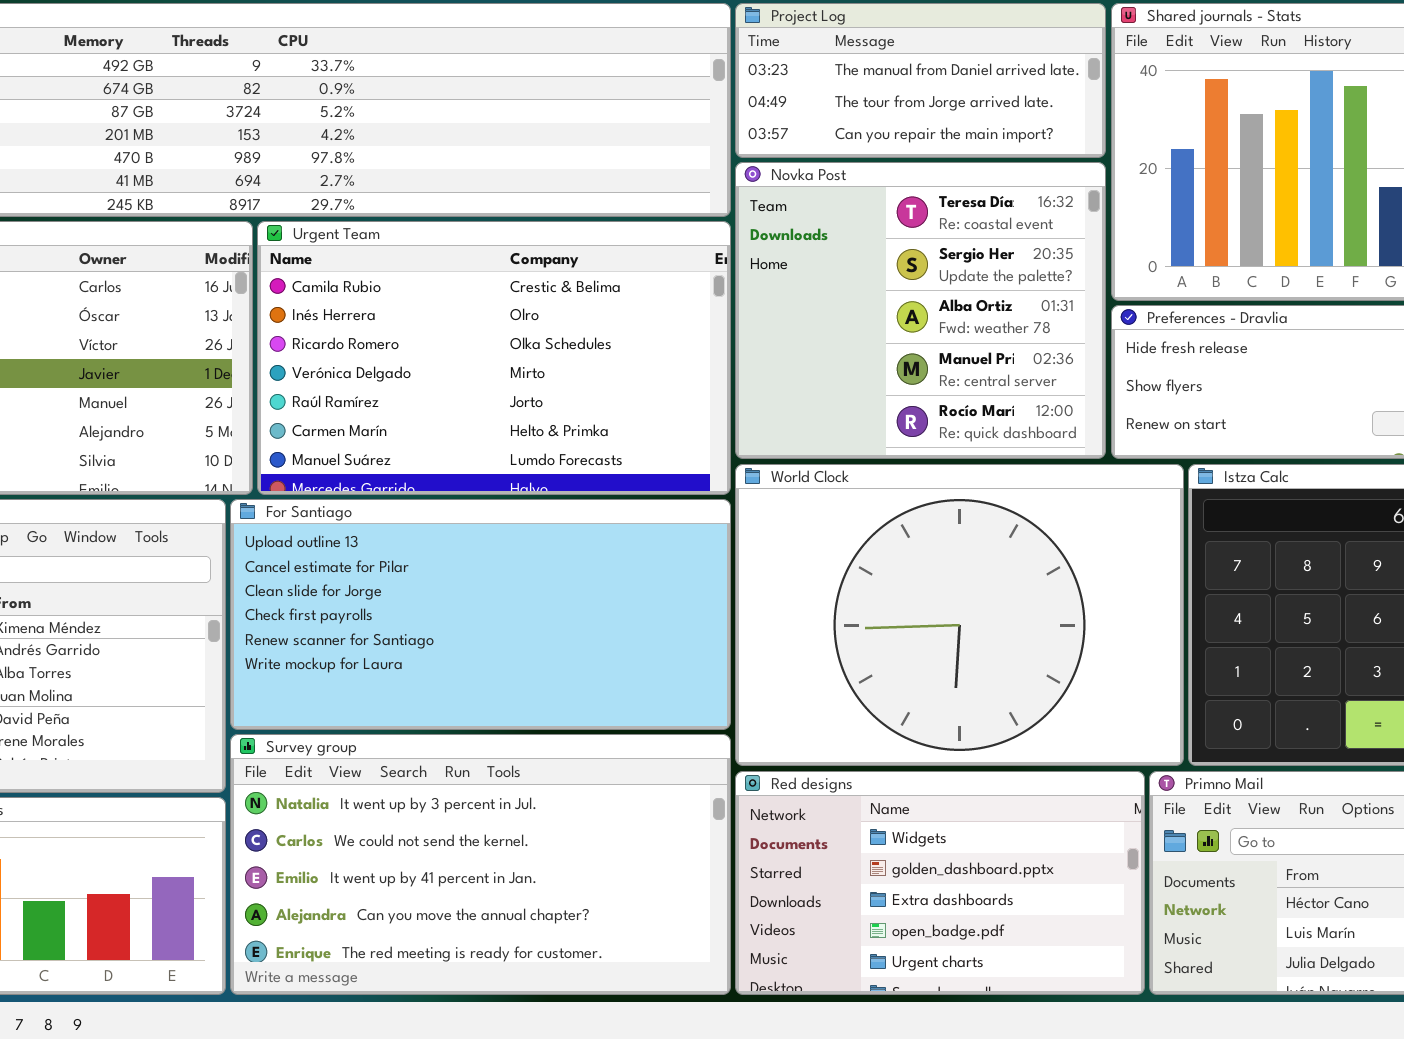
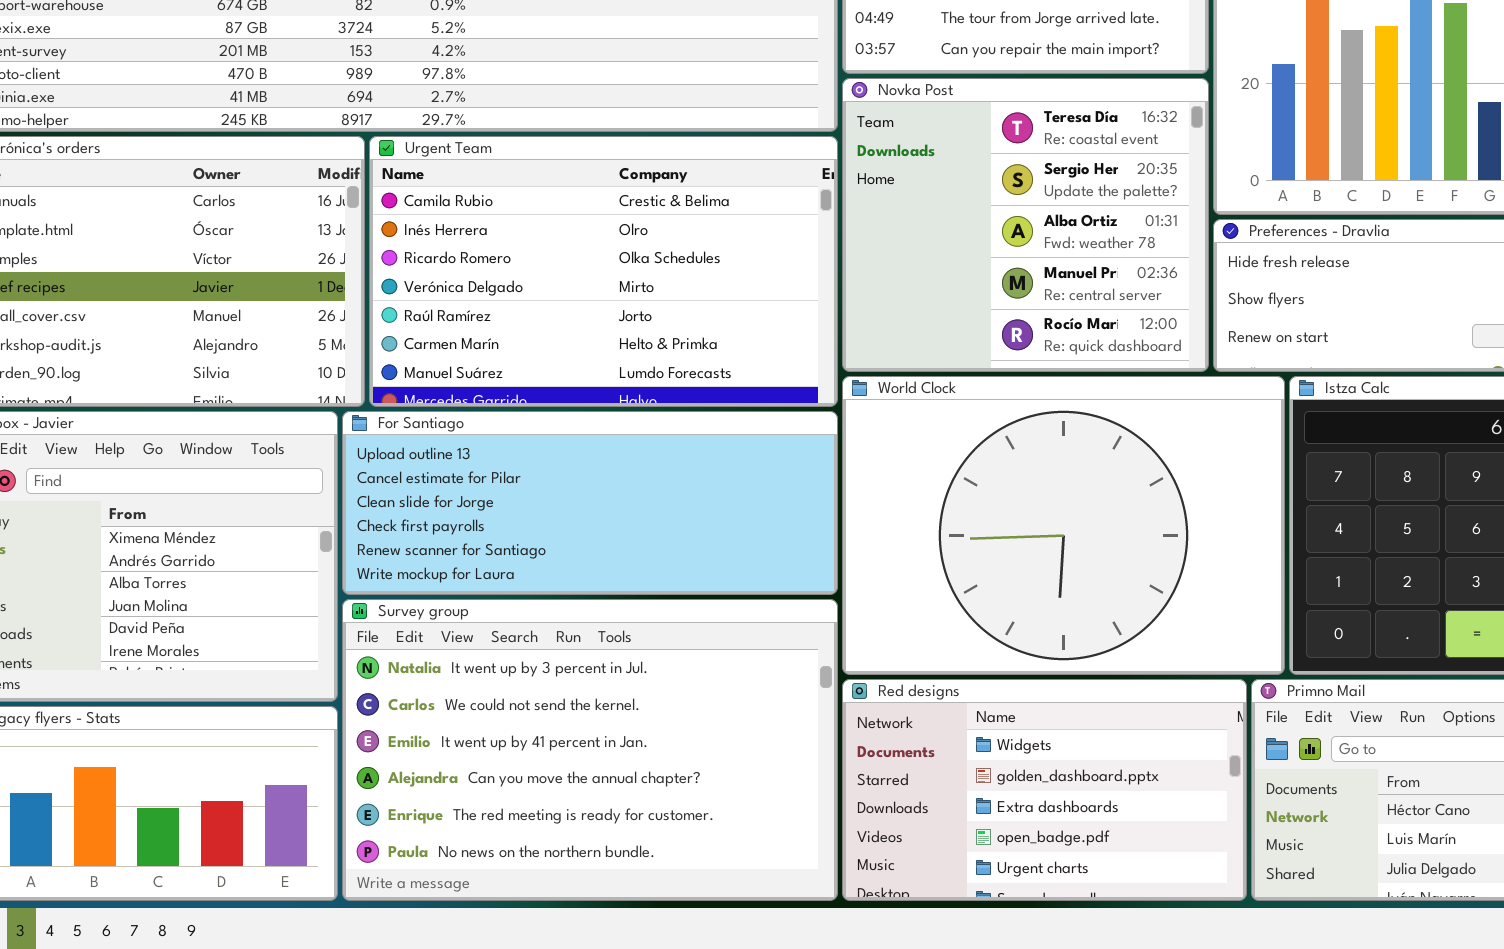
For Santiago: [230,499,731,730] -> [342,411,838,595], resized
Survey group: [230,734,731,995] -> [342,599,838,901], resized

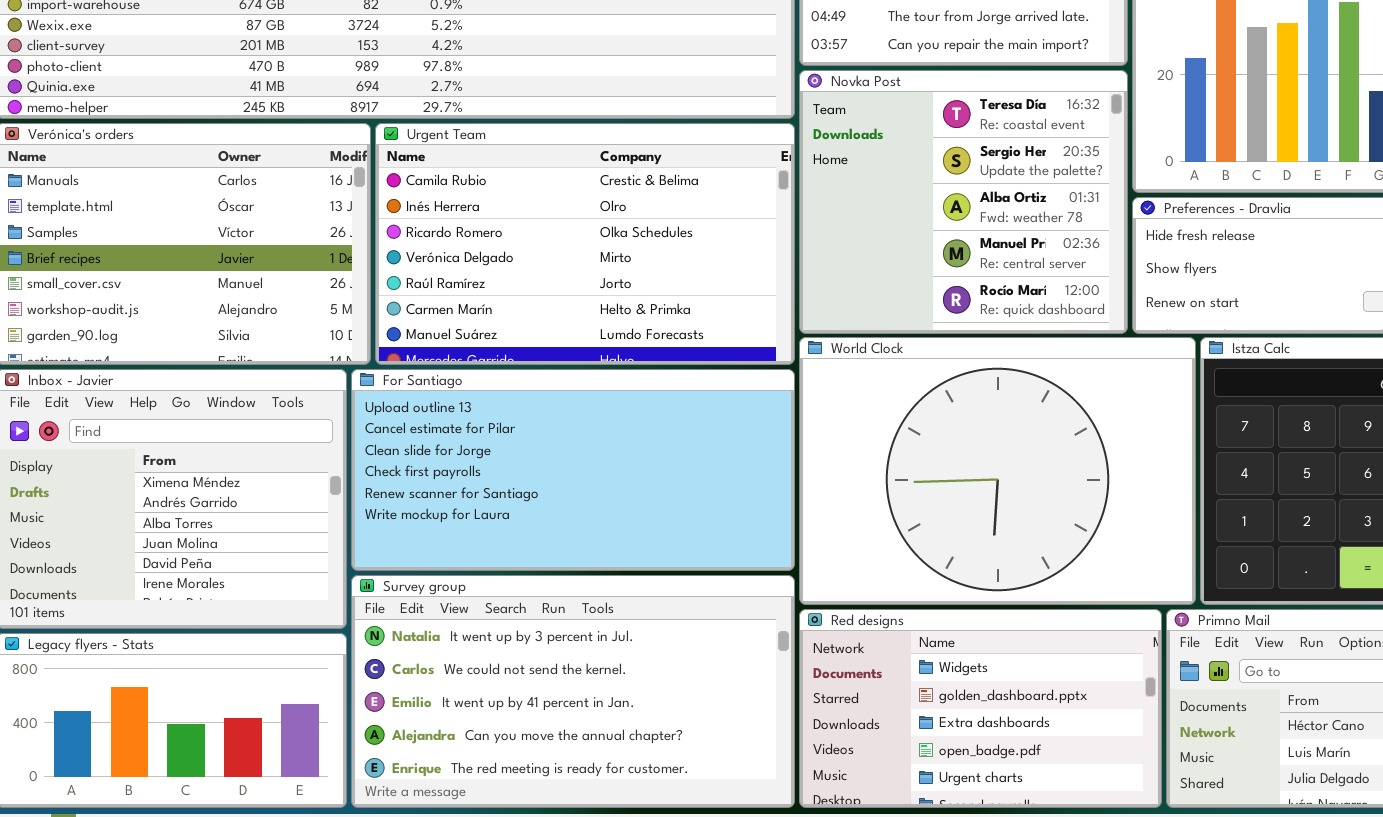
For Santiago: [342,411,838,595] -> [351,369,795,571], resized
Survey group: [342,599,838,901] -> [351,575,795,808], resized

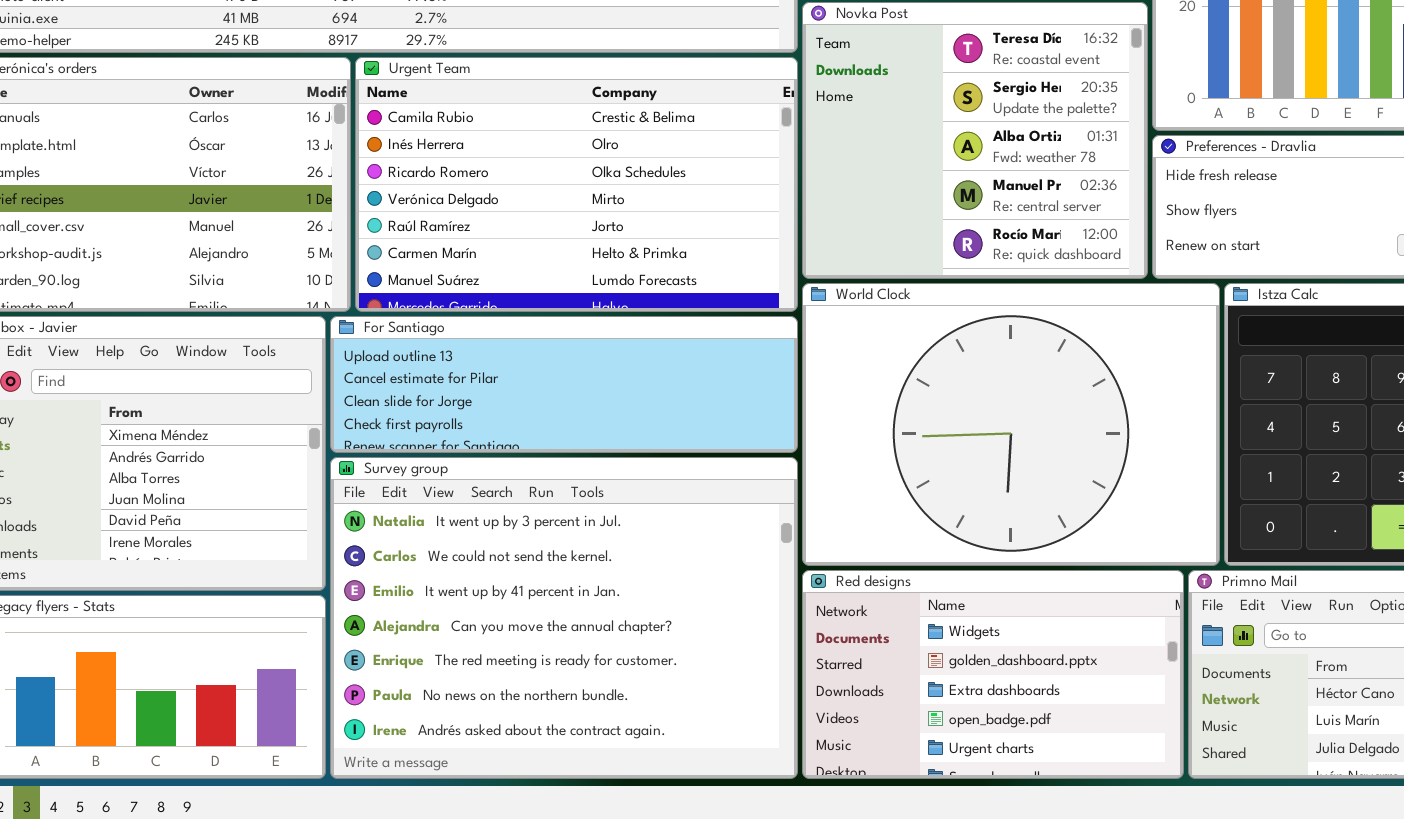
For Santiago: [351,369,795,571] -> [330,316,798,453], resized
Survey group: [351,575,795,808] -> [330,457,798,779], resized

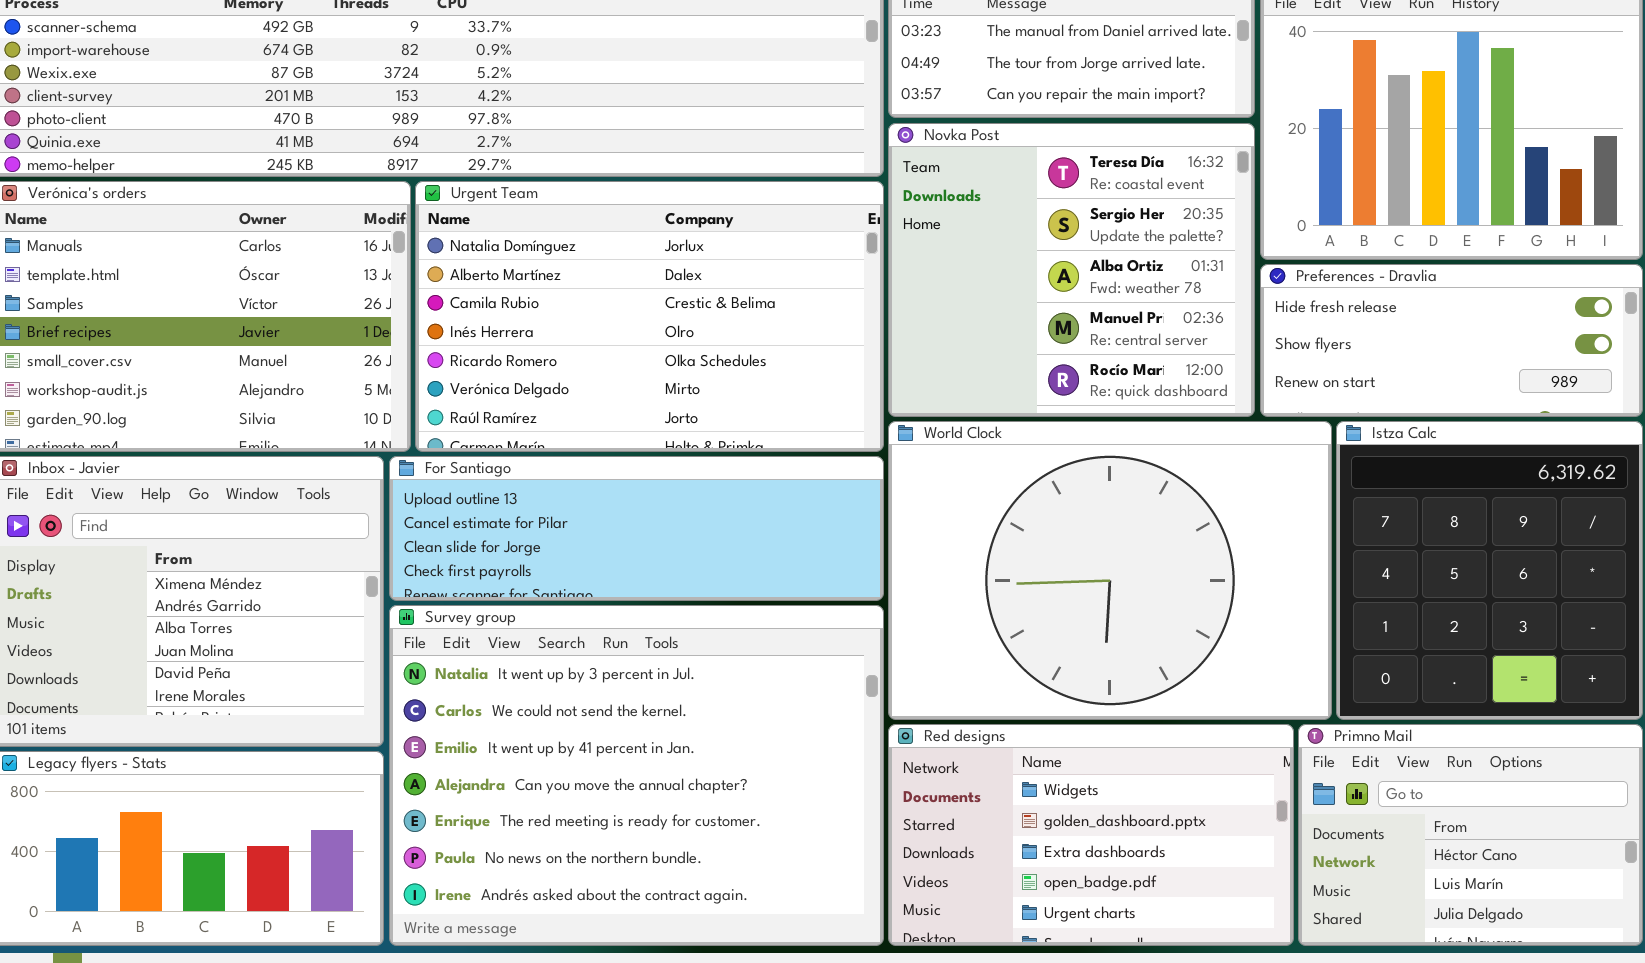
Urgent Team: [355,57,798,312] -> [415,181,884,452], scrolled up 2 rows

